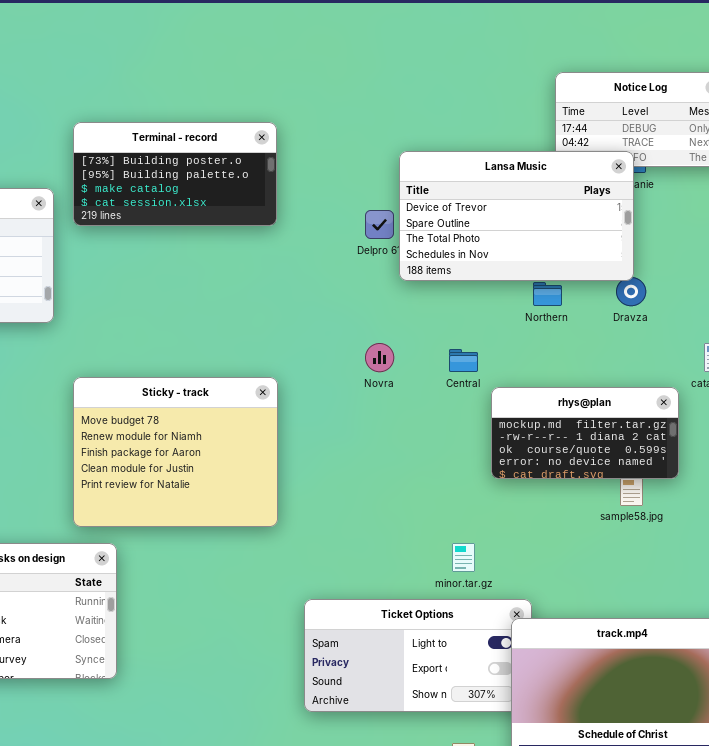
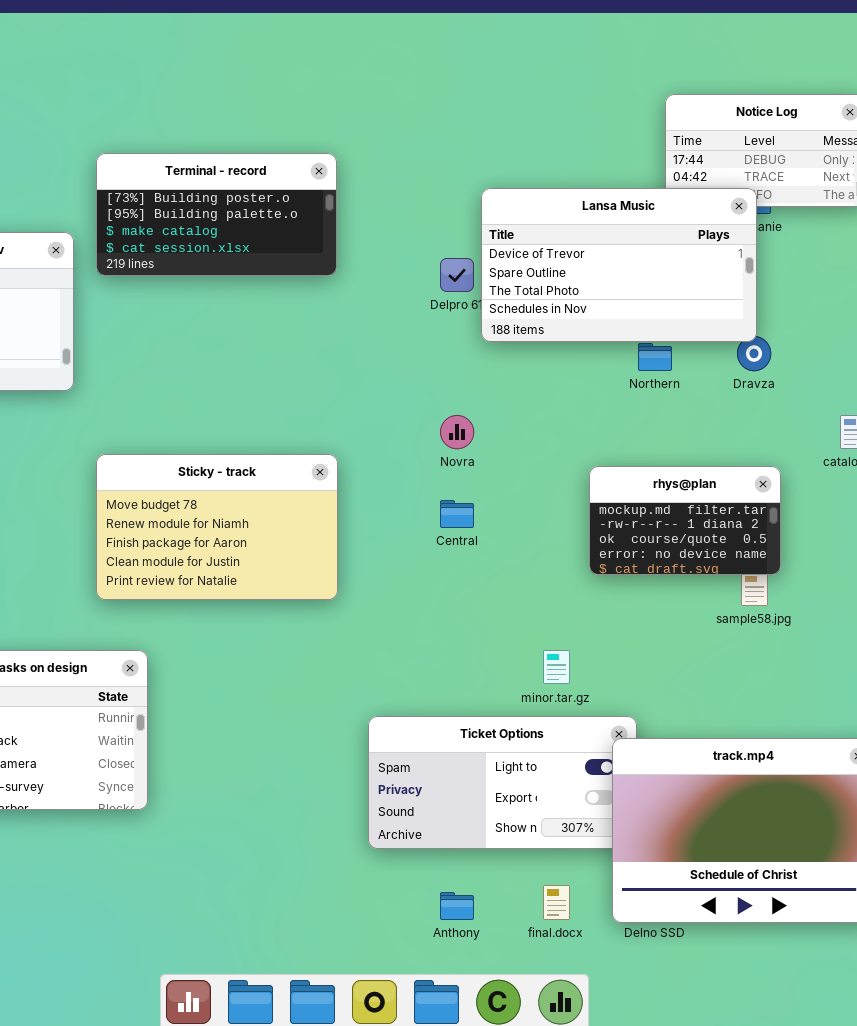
Central: [449,349,478,372] -> [440,500,474,528], moved
Sticky - track: [73,377,278,527] -> [96,454,338,600], resized
rhys@plan: [491,387,679,479] -> [589,466,781,575], resized

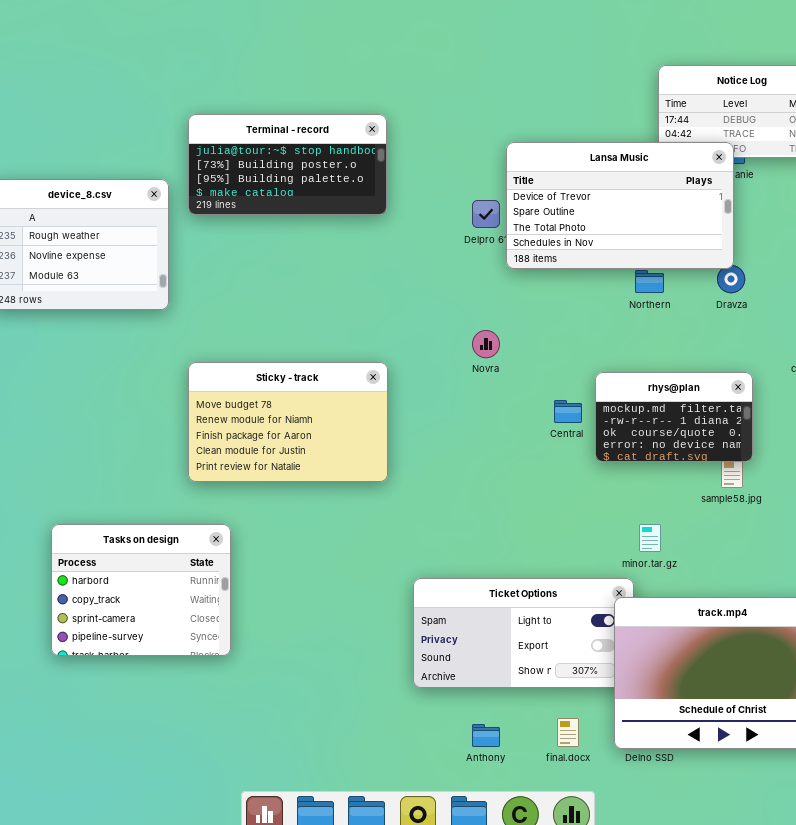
Terminal - record: [96,153,337,276] -> [188,114,387,215], scrolled up 1 row
Central: [440,500,474,528] -> [554,400,582,423], moved
minor.tar.gz: [543,650,570,684] -> [639,524,661,552], moved

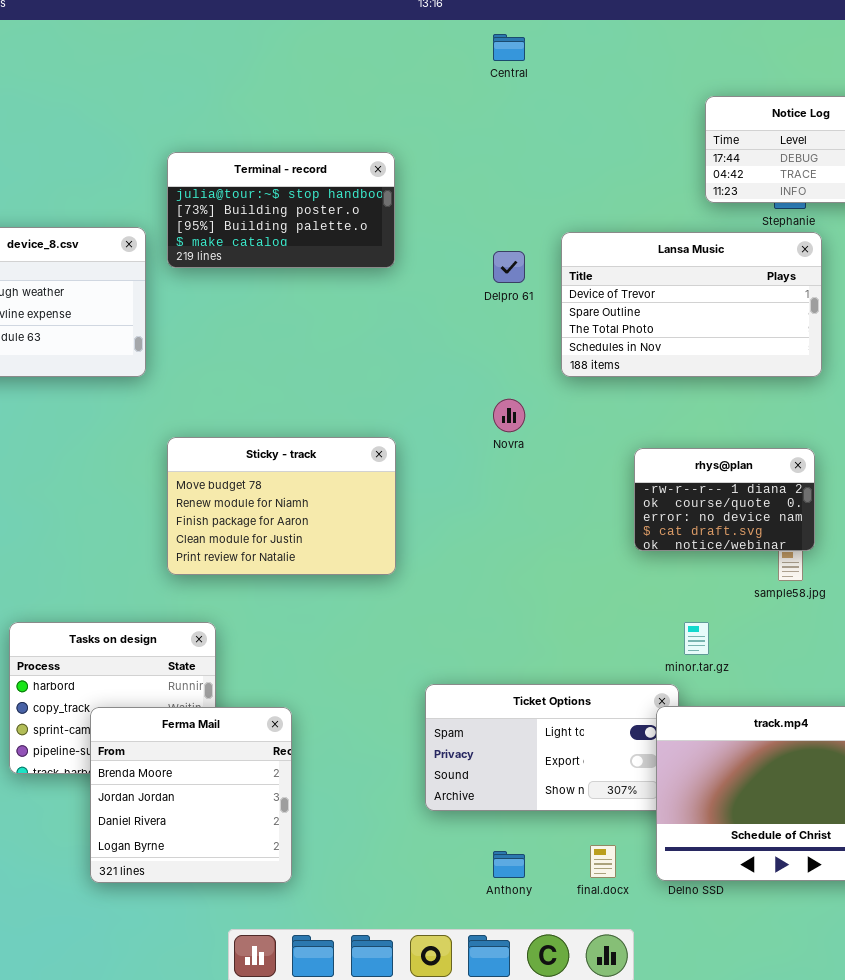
Lansa Music: [506,142,734,269] -> [561,232,822,377], moved
rhys@plan: [595,372,753,462] -> [634,448,815,551], scrolled down 1 row
Central: [554,400,582,423] -> [493,34,525,61], moved
Ferma Mail: none -> [90,707,292,883], opened

